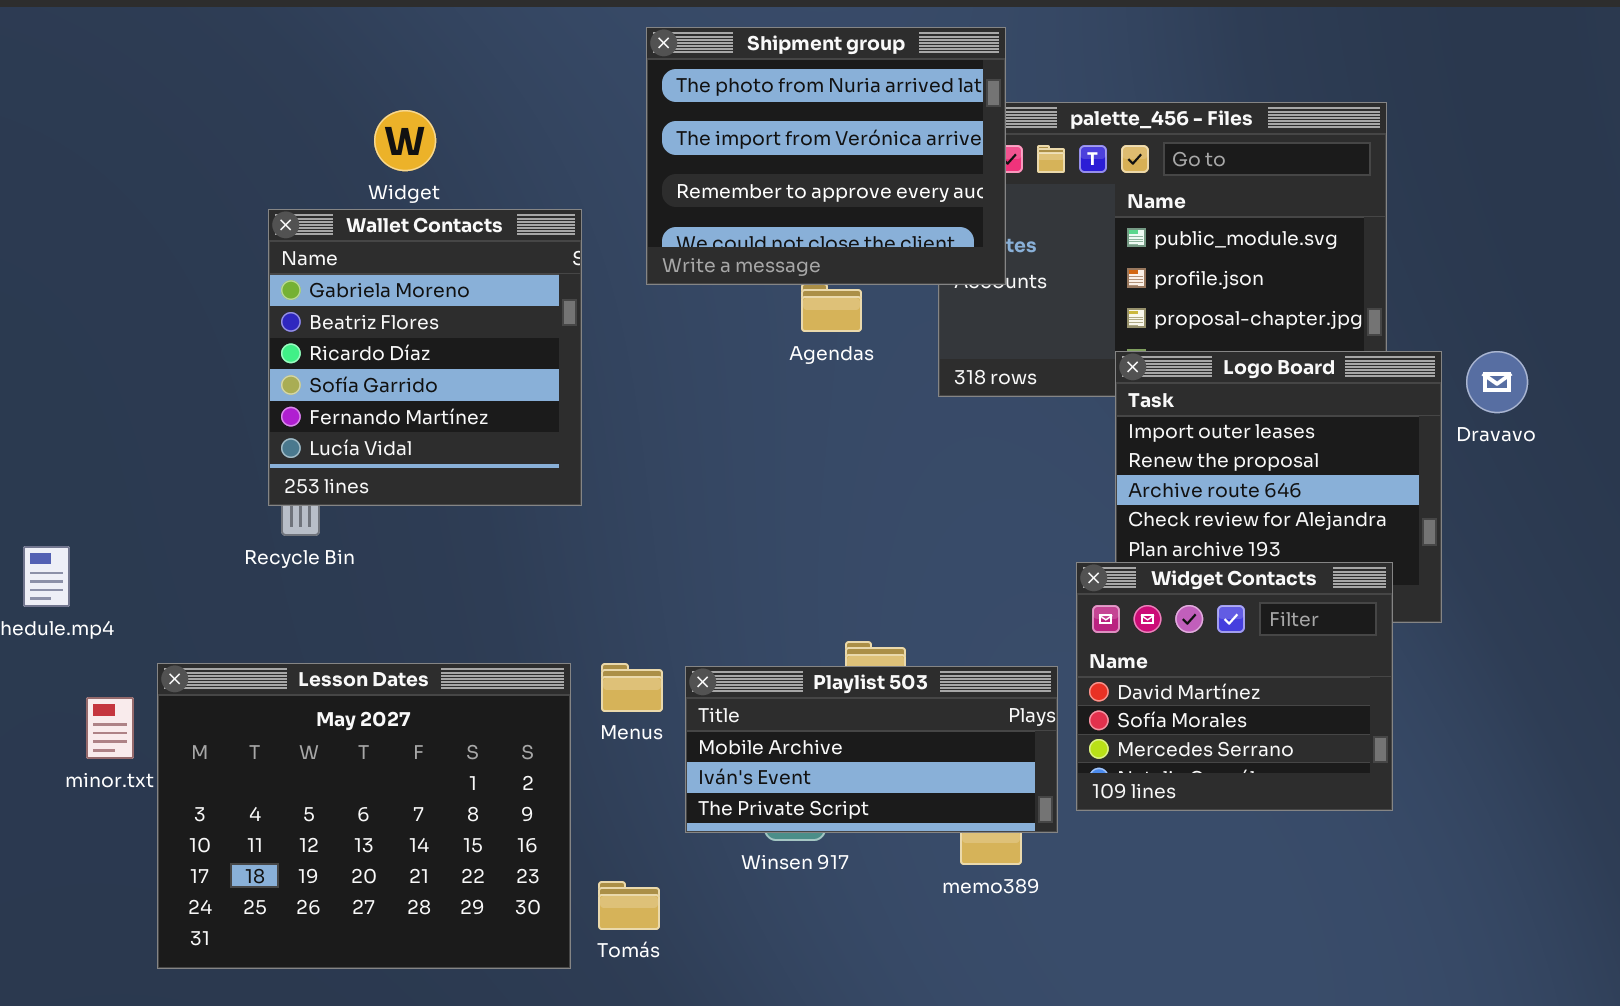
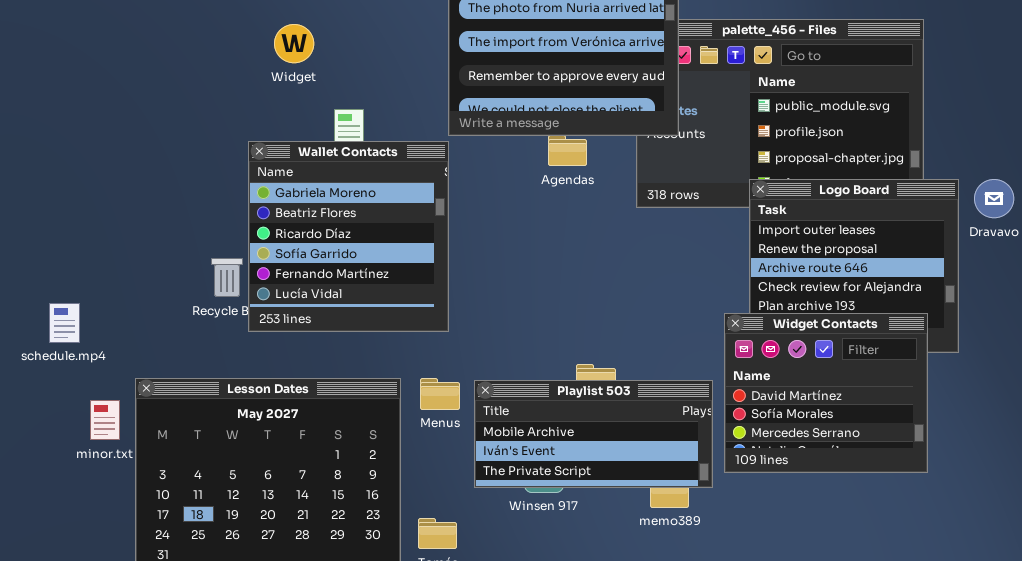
Wallet Contacts: [268,209,582,506] -> [248,141,449,332], moved

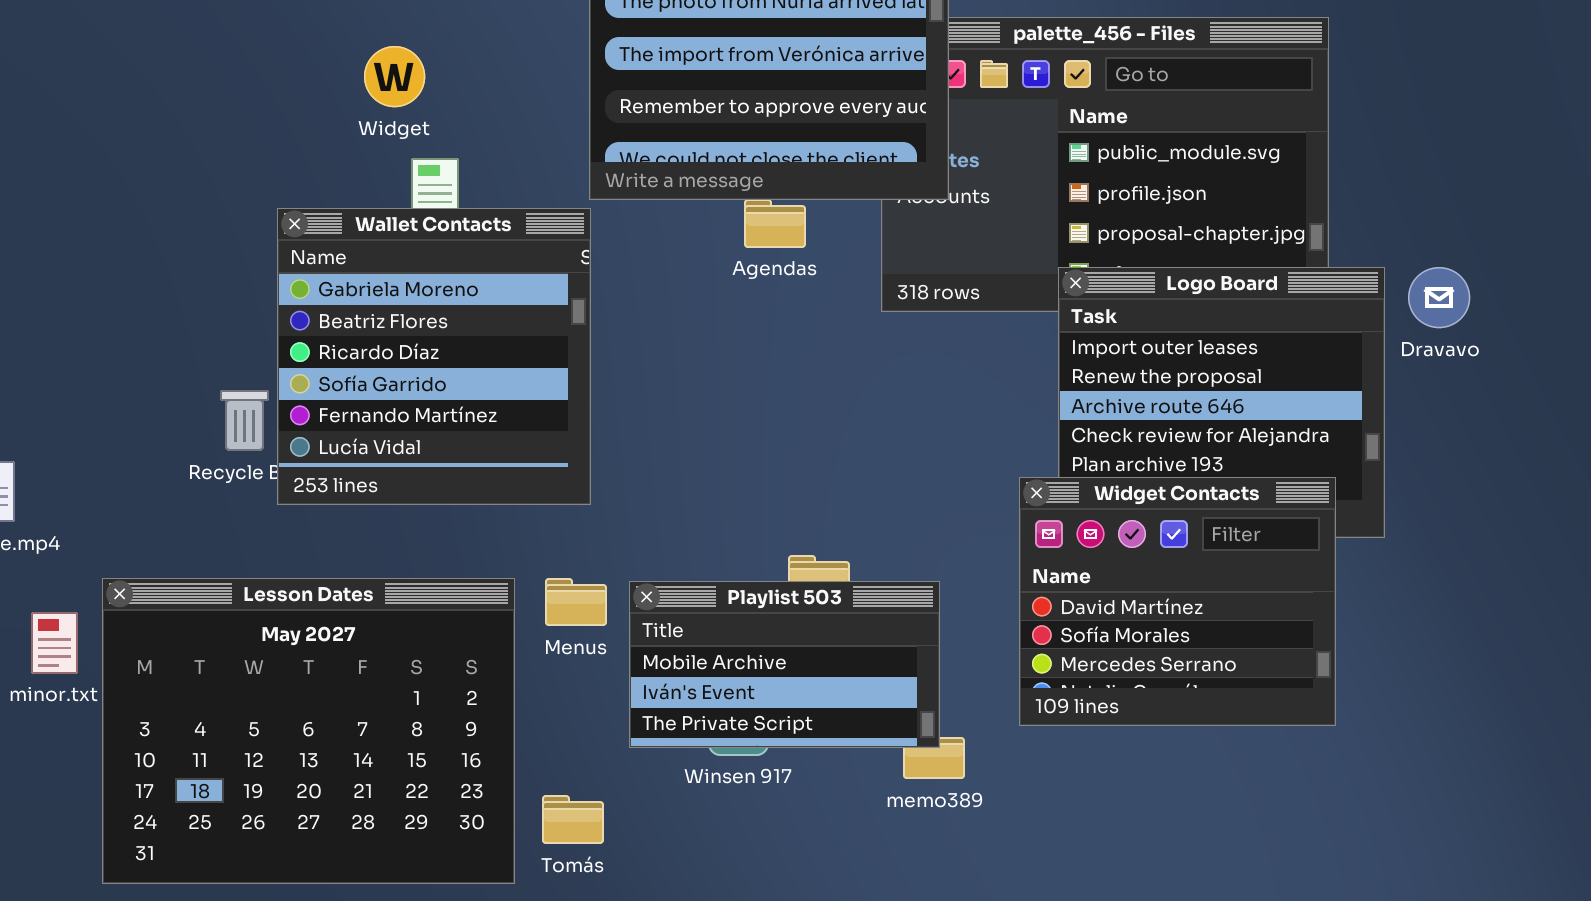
Widget: [274,24,314,63] -> [364,46,425,107], moved
Playlist 503: [474,380,713,488] -> [629,581,940,748], resized

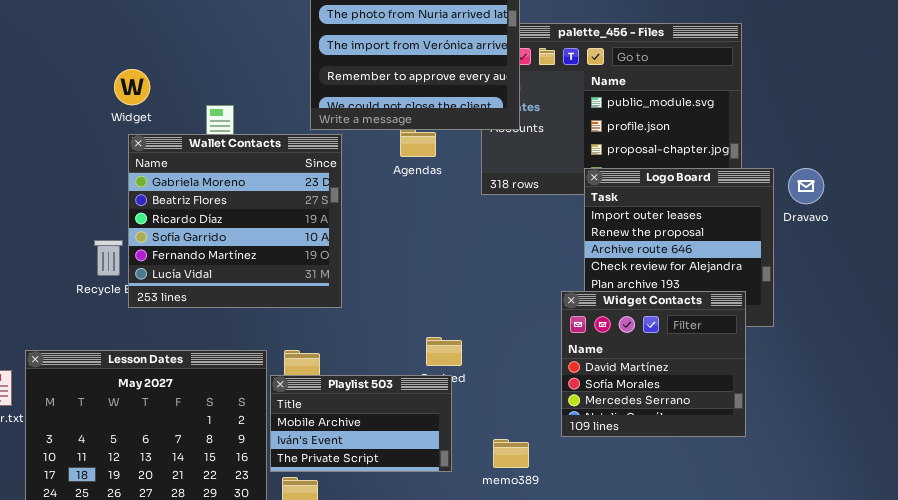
Widget: [364,46,425,107] -> [114,69,150,105], moved
Wallet Contacts: [277,208,591,505] -> [128,134,342,308], resized
Playlist 503: [629,581,940,748] -> [270,375,452,472], moved

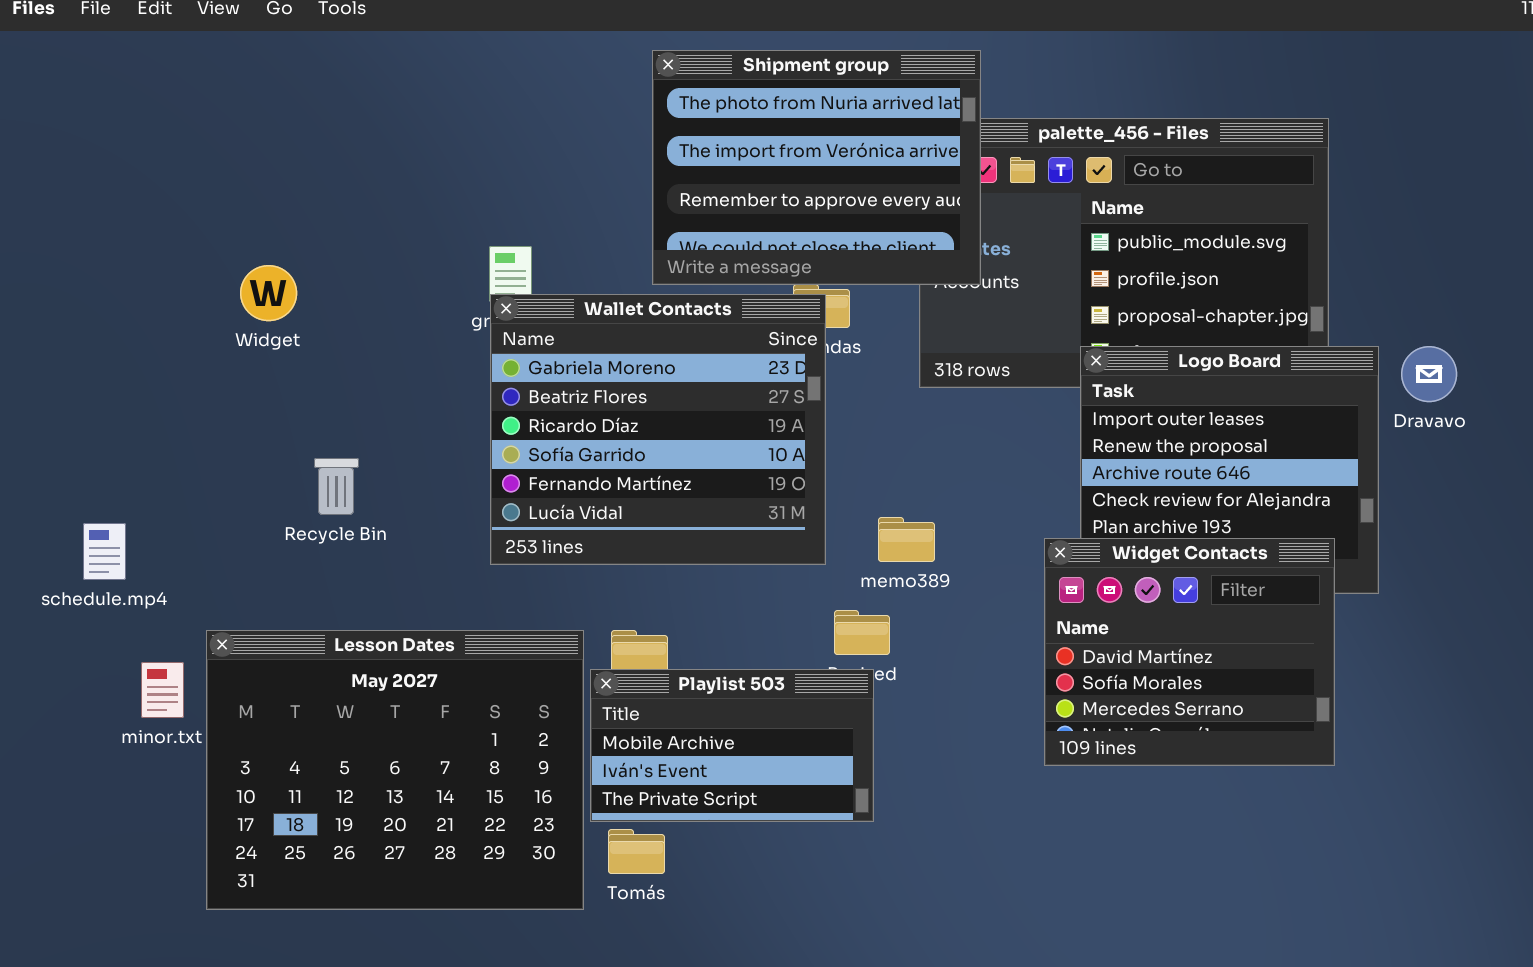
Widget: [114,69,150,105] -> [240,265,297,321], moved
Wallet Contacts: [128,134,342,308] -> [490,294,826,565], moved
memo389: [493,439,529,468] -> [878,517,935,562], moved

